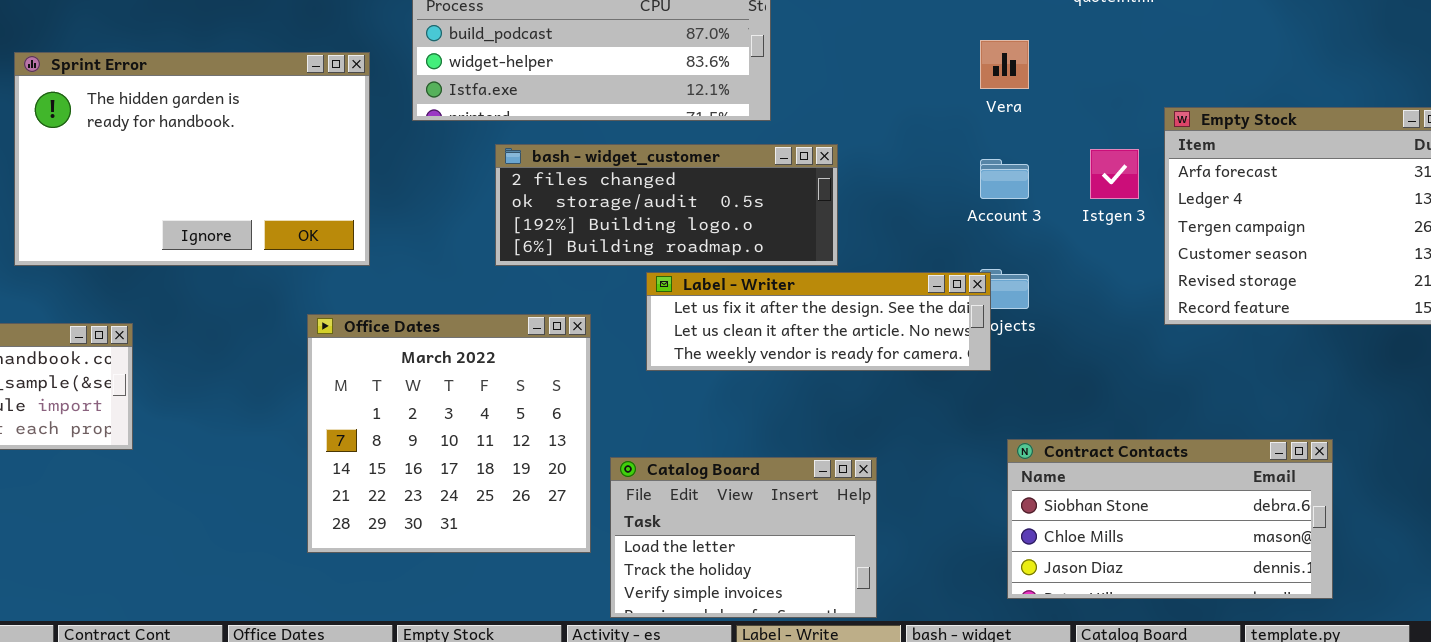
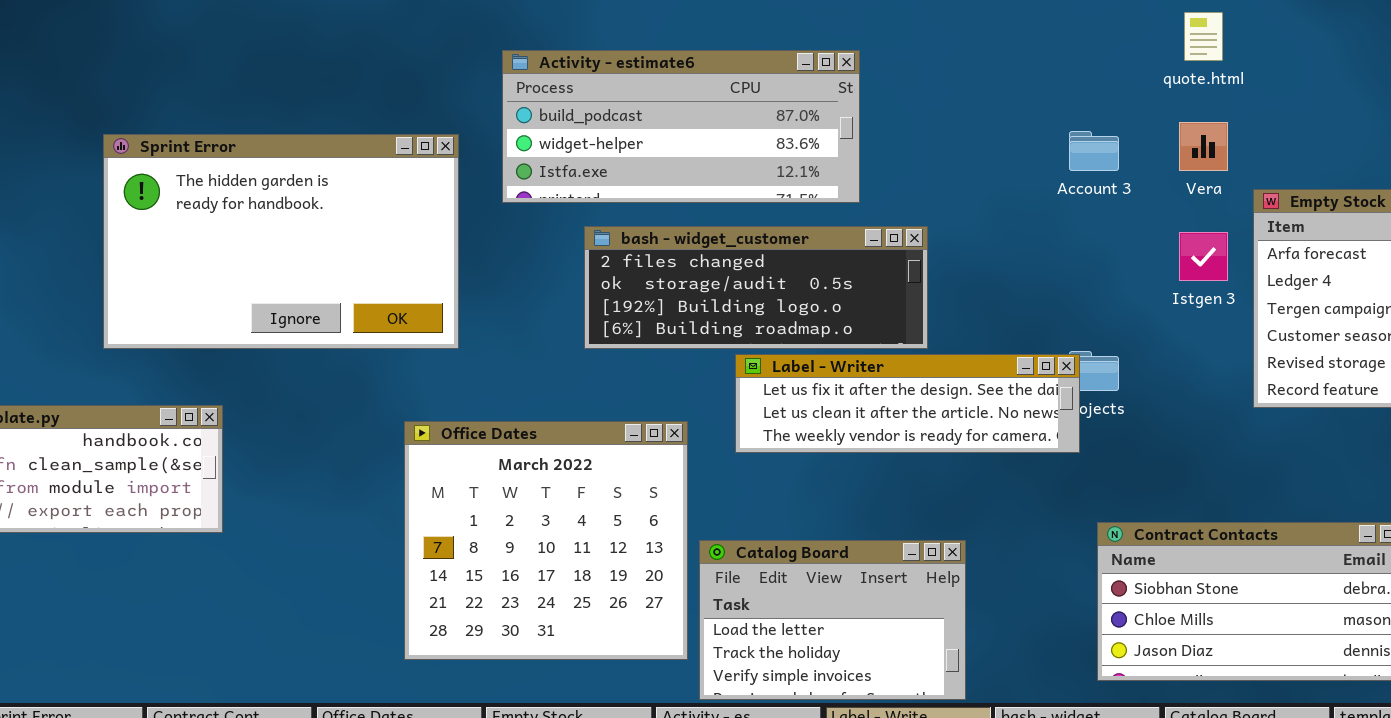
Vera: [980,40,1029,89] -> [1179,122,1228,171], moved
Account 3: [980,159,1029,199] -> [1069,131,1119,171], moved
Office Dates: [307,314,591,553] -> [404,421,688,660], moved

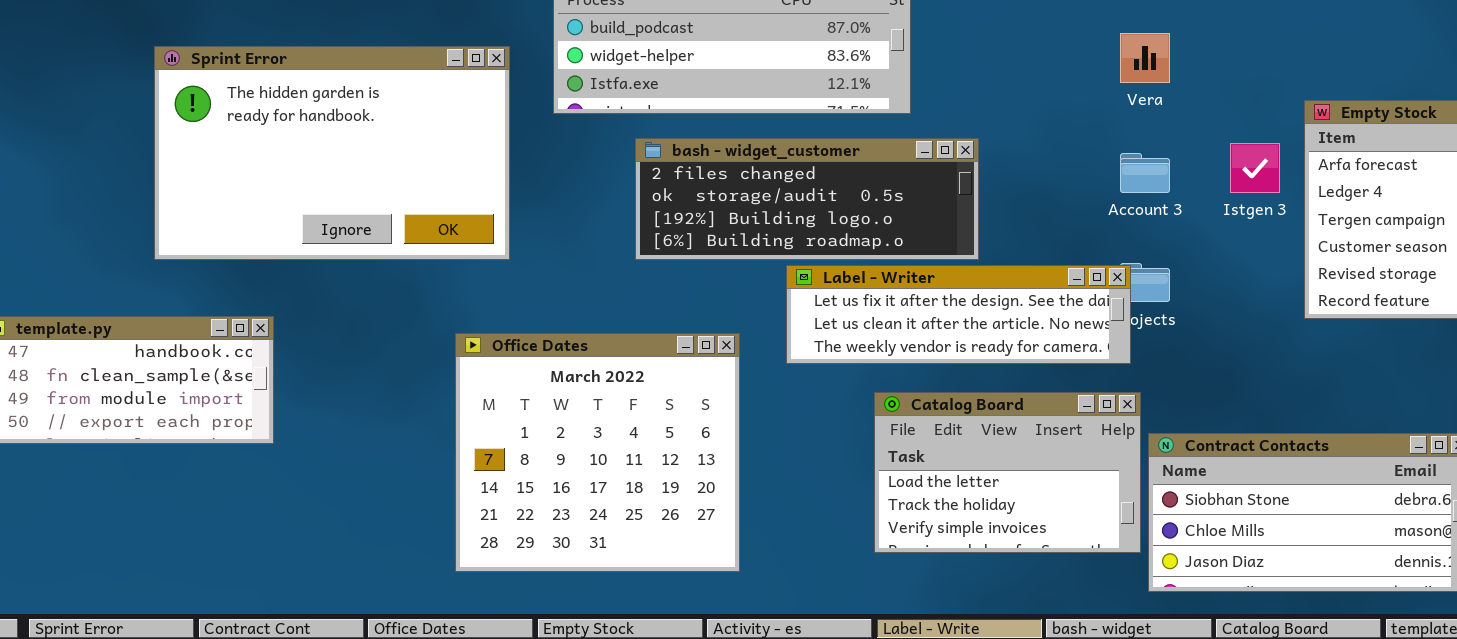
Vera: [1179,122,1228,171] -> [1120,33,1170,83], moved
Account 3: [1069,131,1119,171] -> [1120,153,1170,193], moved
Catalog Board: [699,540,966,700] -> [874,392,1141,553], moved

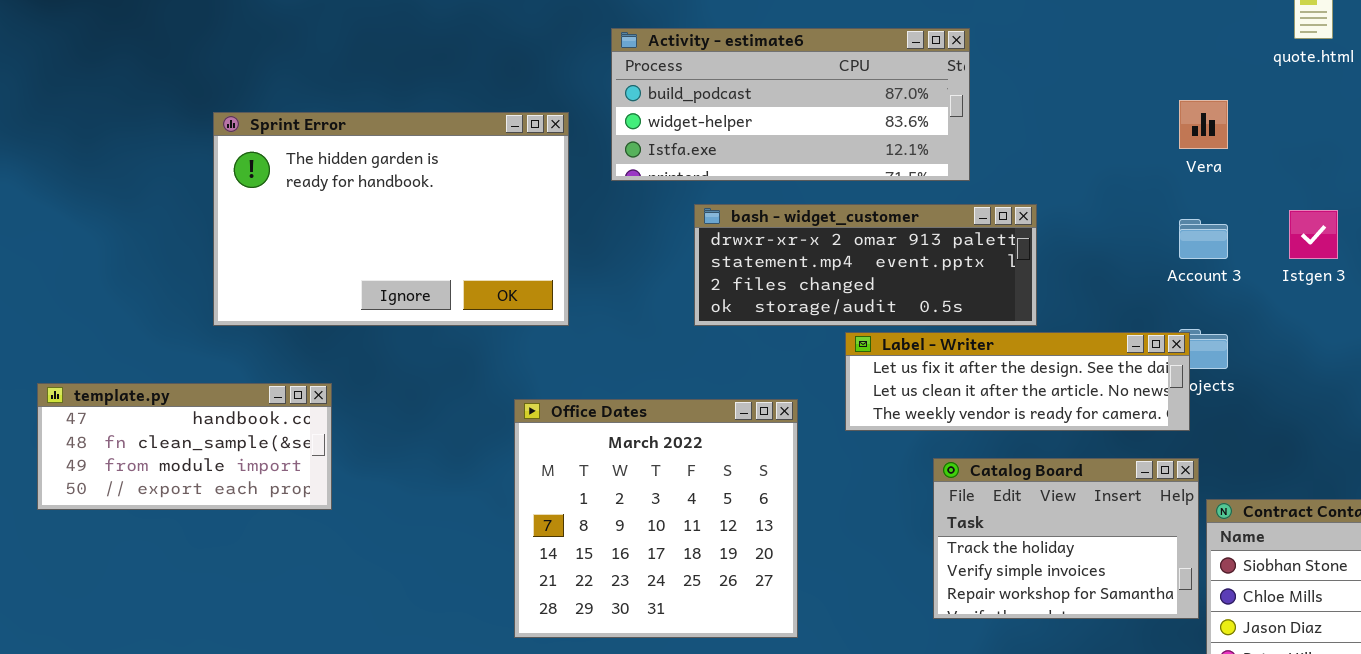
bash - widget_customer: [635,138,979,260] -> [694,204,1037,326], scrolled up 2 rows
Catalog Board: [874,392,1141,553] -> [933,458,1199,619], scrolled down 1 row

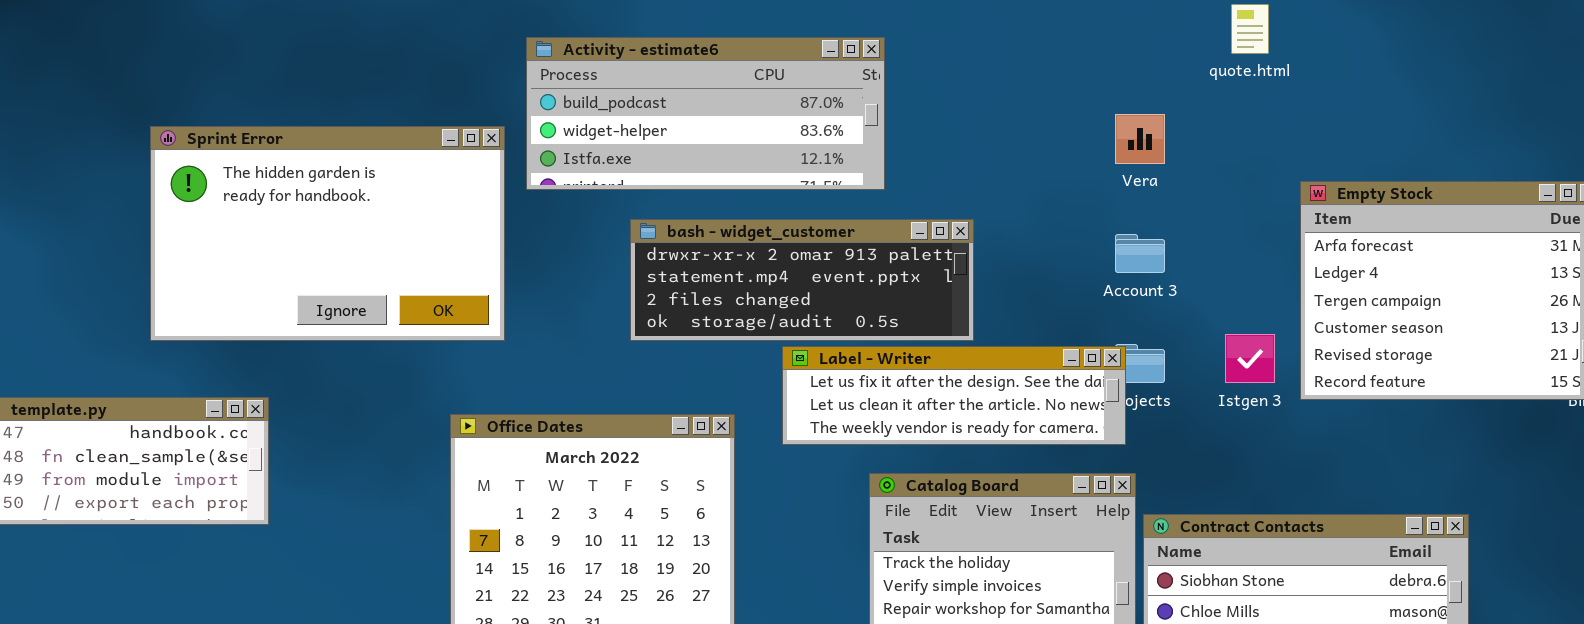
Activity - estimate6: [611,28,970,181] -> [526,37,885,190], moved
Istgen 3: [1289,210,1338,259] -> [1225,334,1275,383], moved

